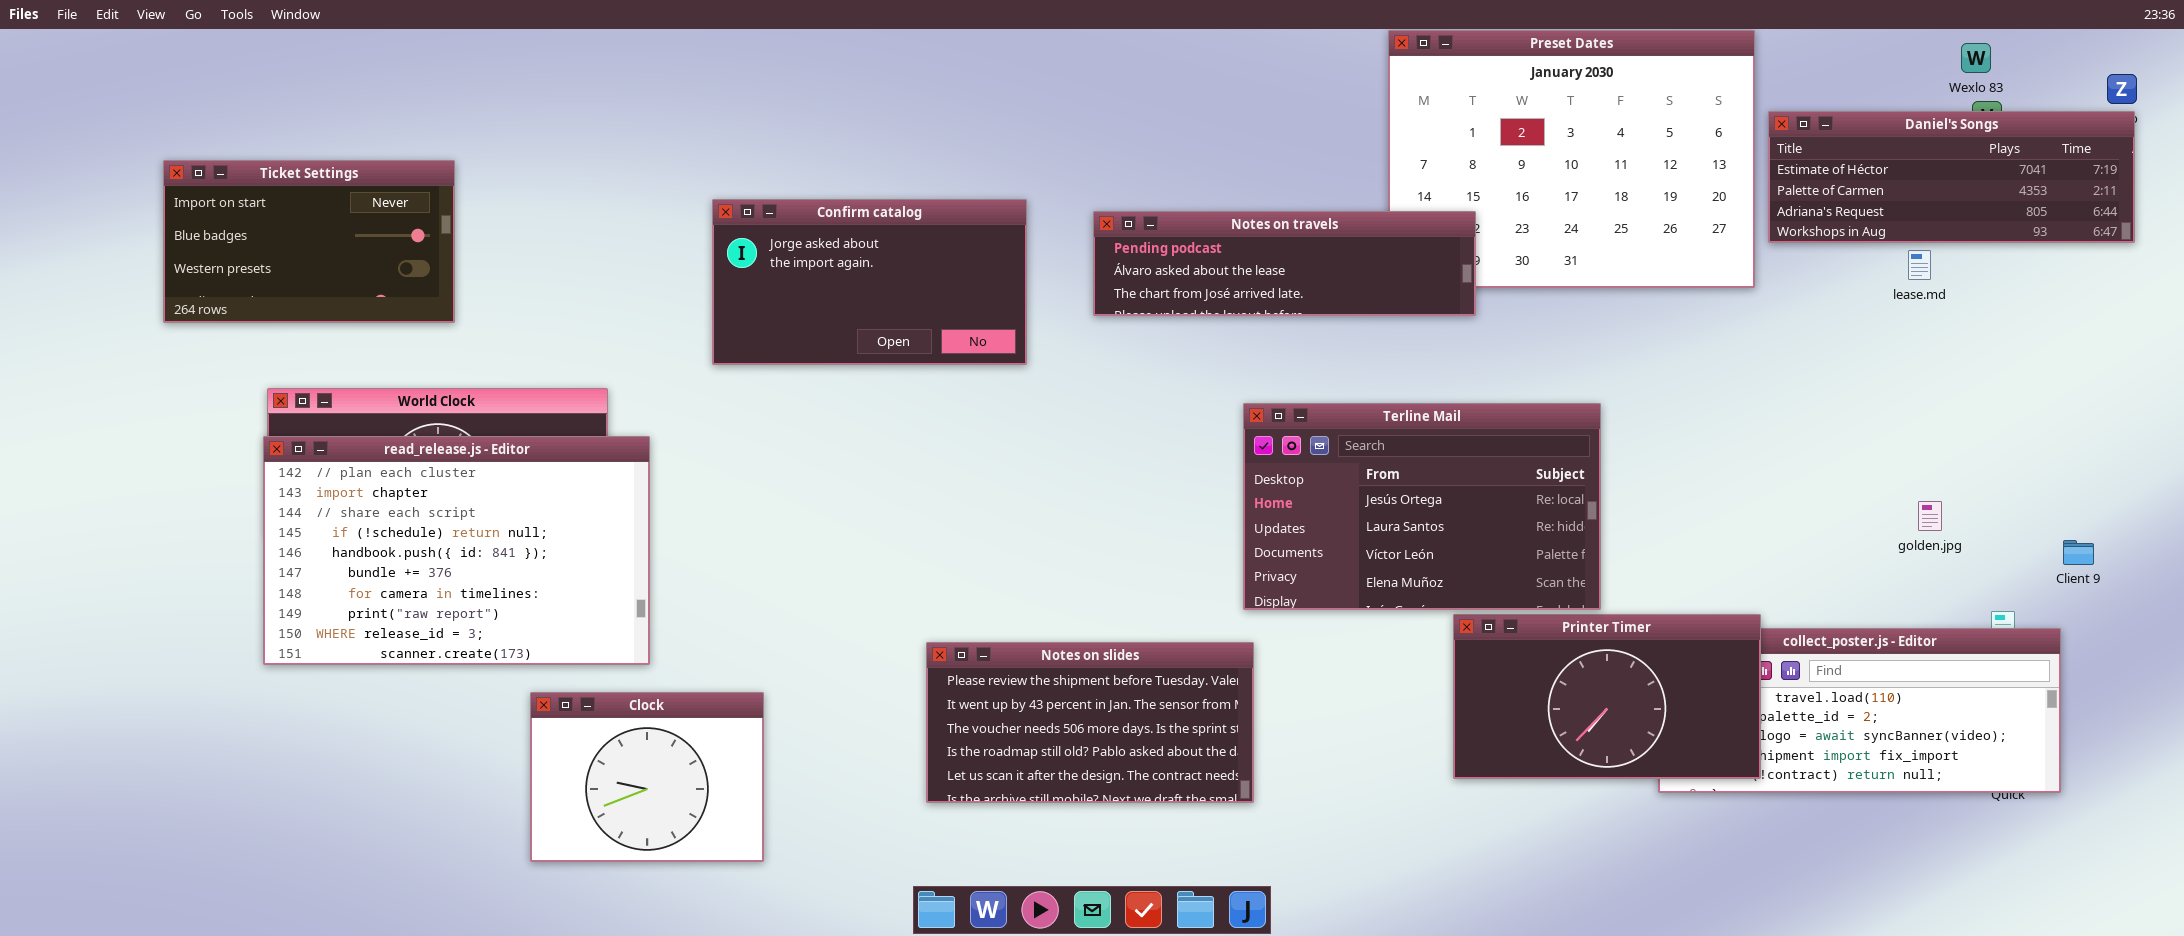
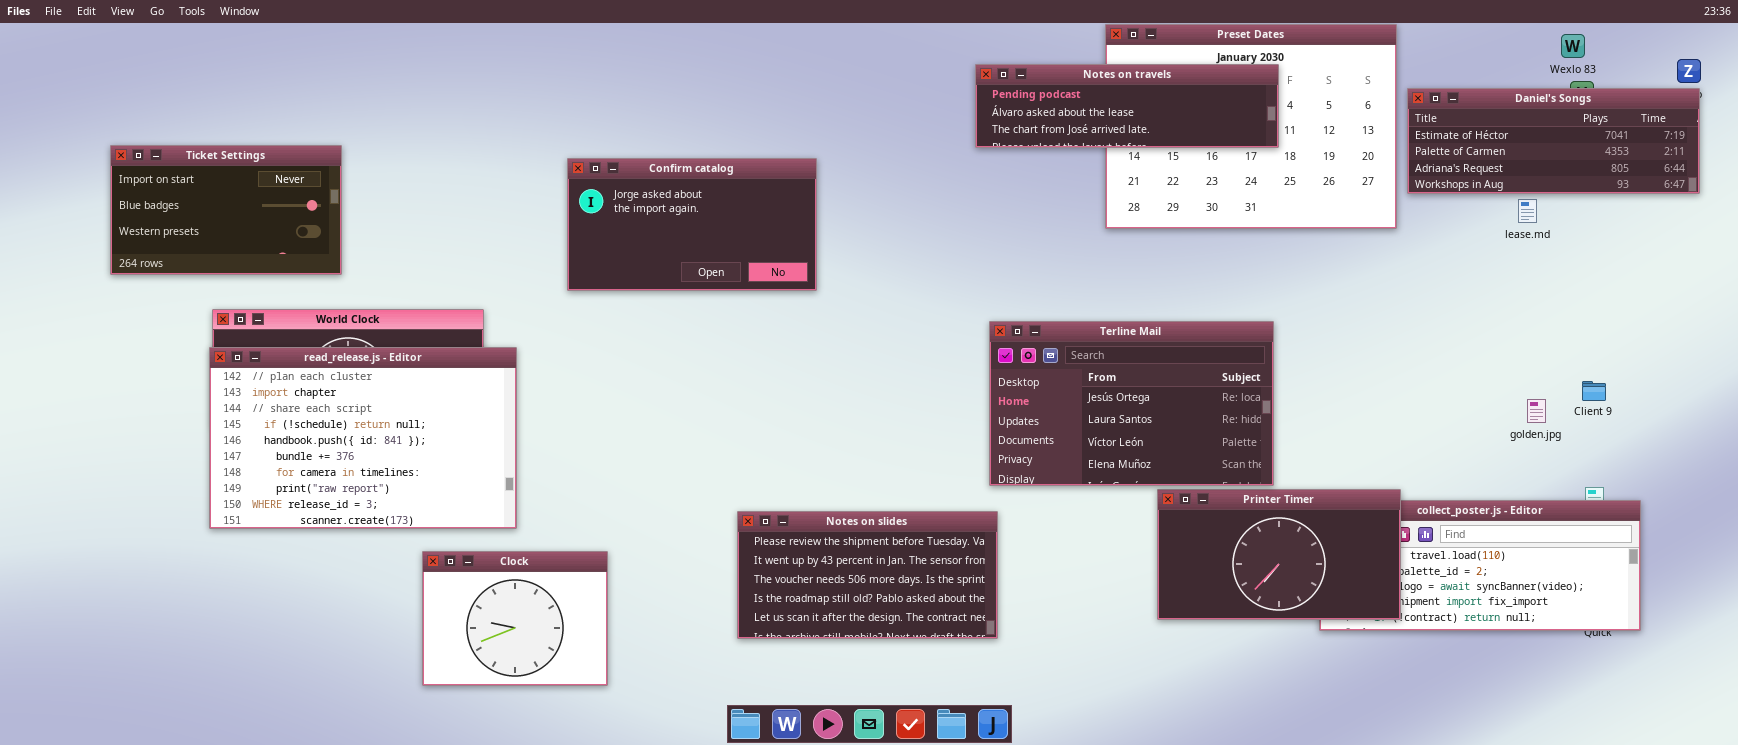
Ticket Settings: [163,160,455,323] -> [110,145,342,275], moved
Notes on travels: [1093,211,1476,316] -> [975,64,1279,148], moved
Client 9: [2063,540,2094,565] -> [1582,381,1606,401], moved

